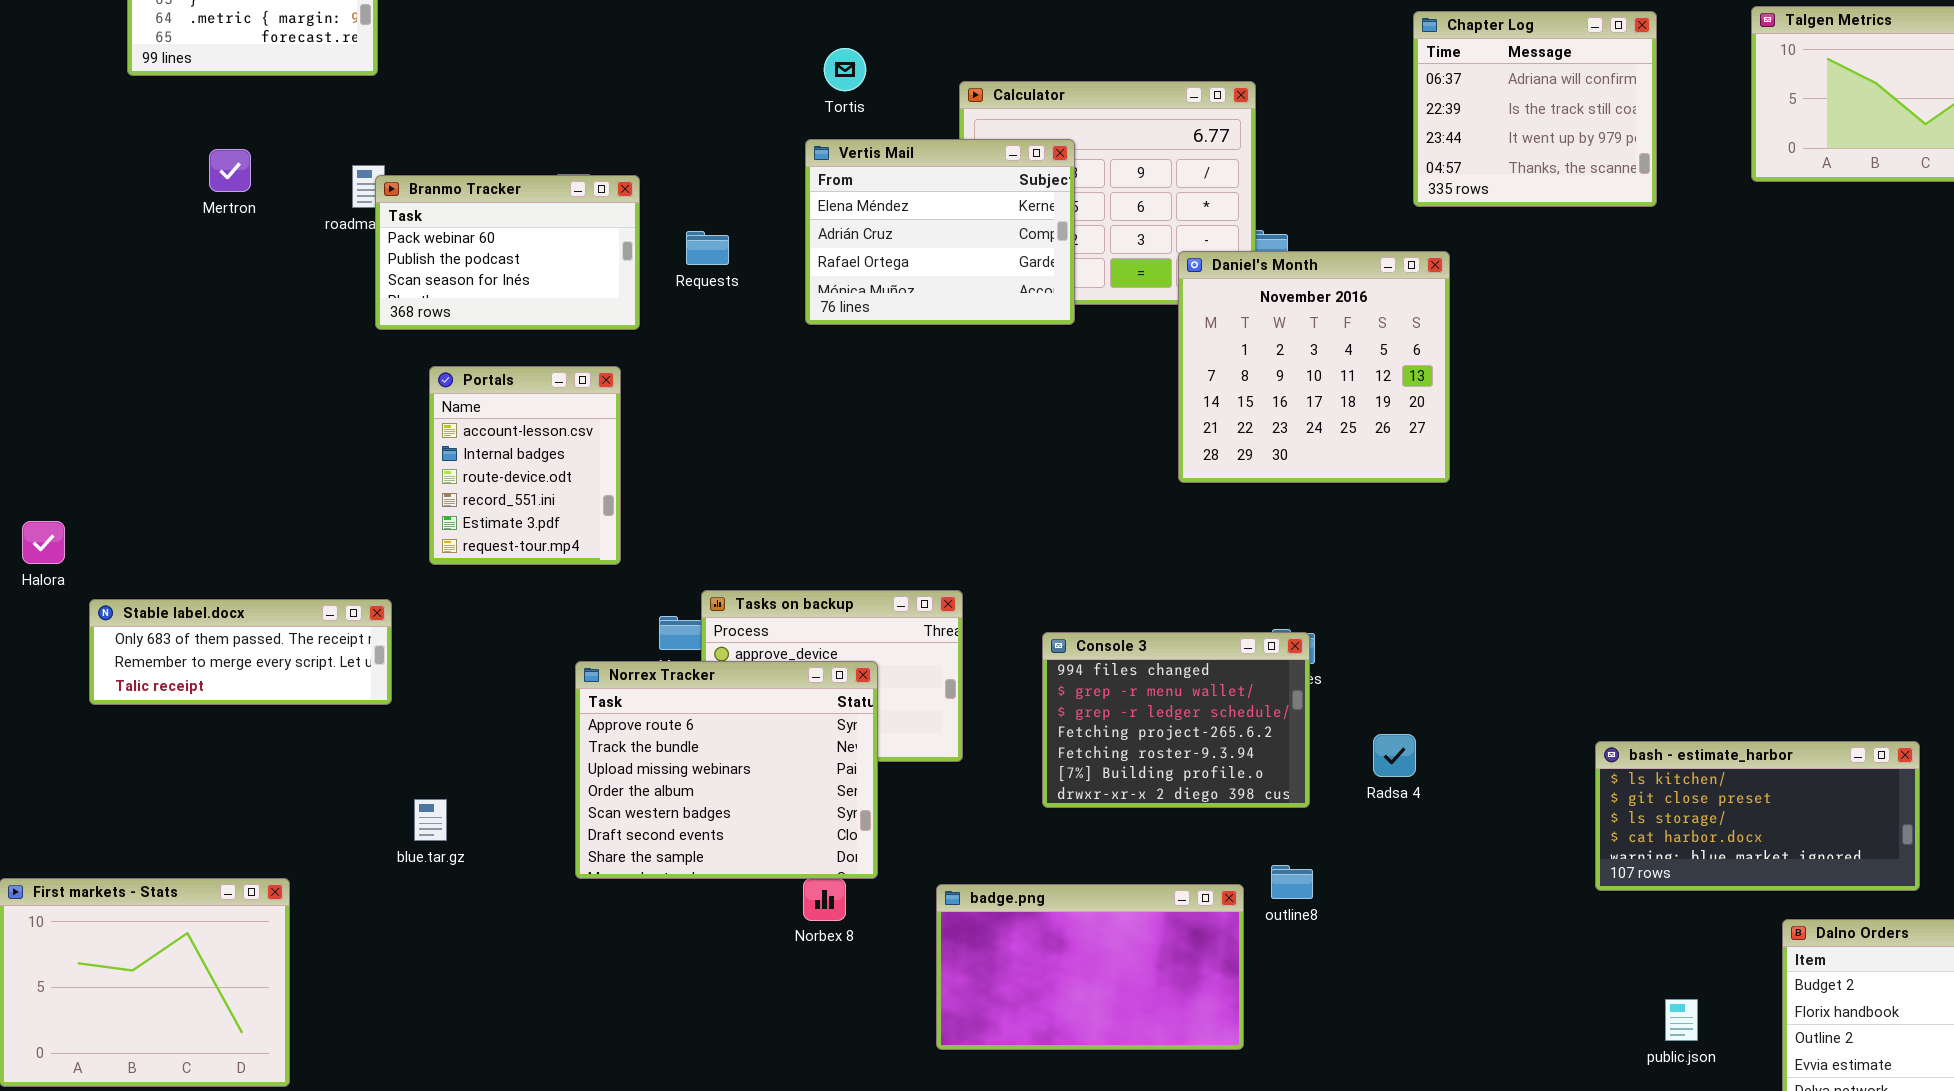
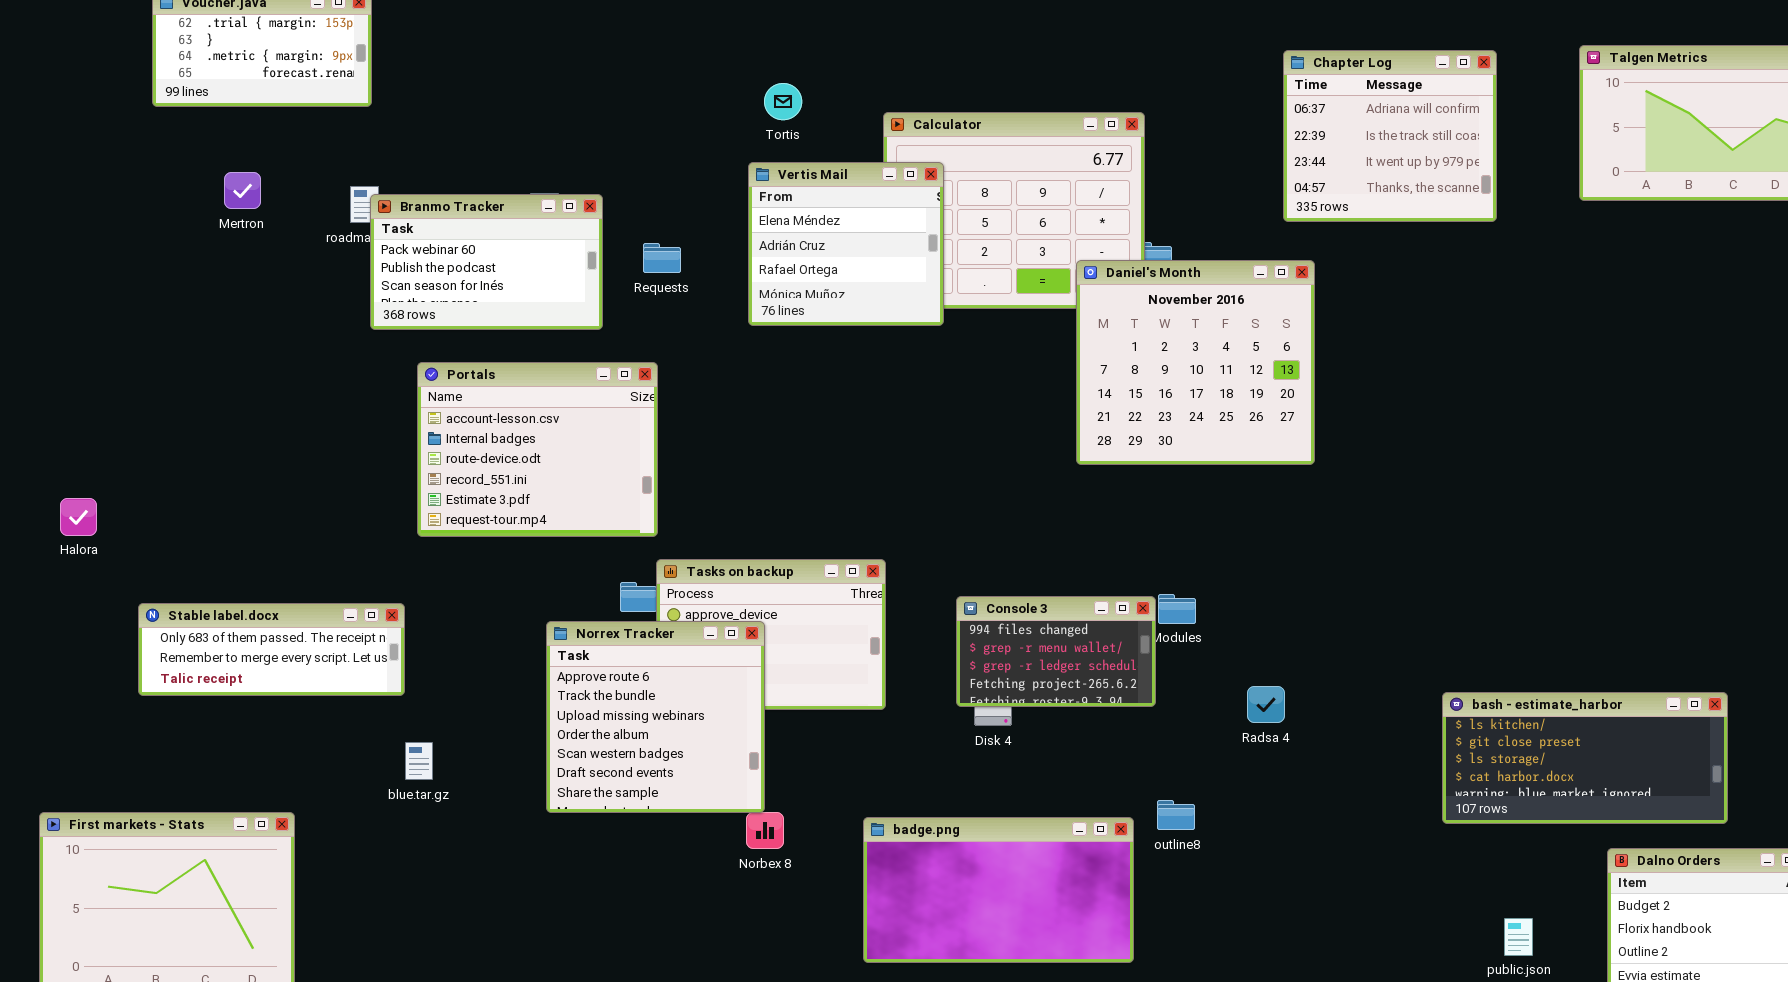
Vertis Mail: [805,139,1075,325] -> [748,162,944,326], resized
Portals: [429,366,621,565] -> [417,362,658,537], resized
Stable label.docx: [89,599,392,705] -> [138,603,405,696], moved
Console 3: [1042,632,1310,808] -> [956,596,1156,707], resized
Norrex Tracker: [575,661,878,879] -> [546,621,765,813], resized

